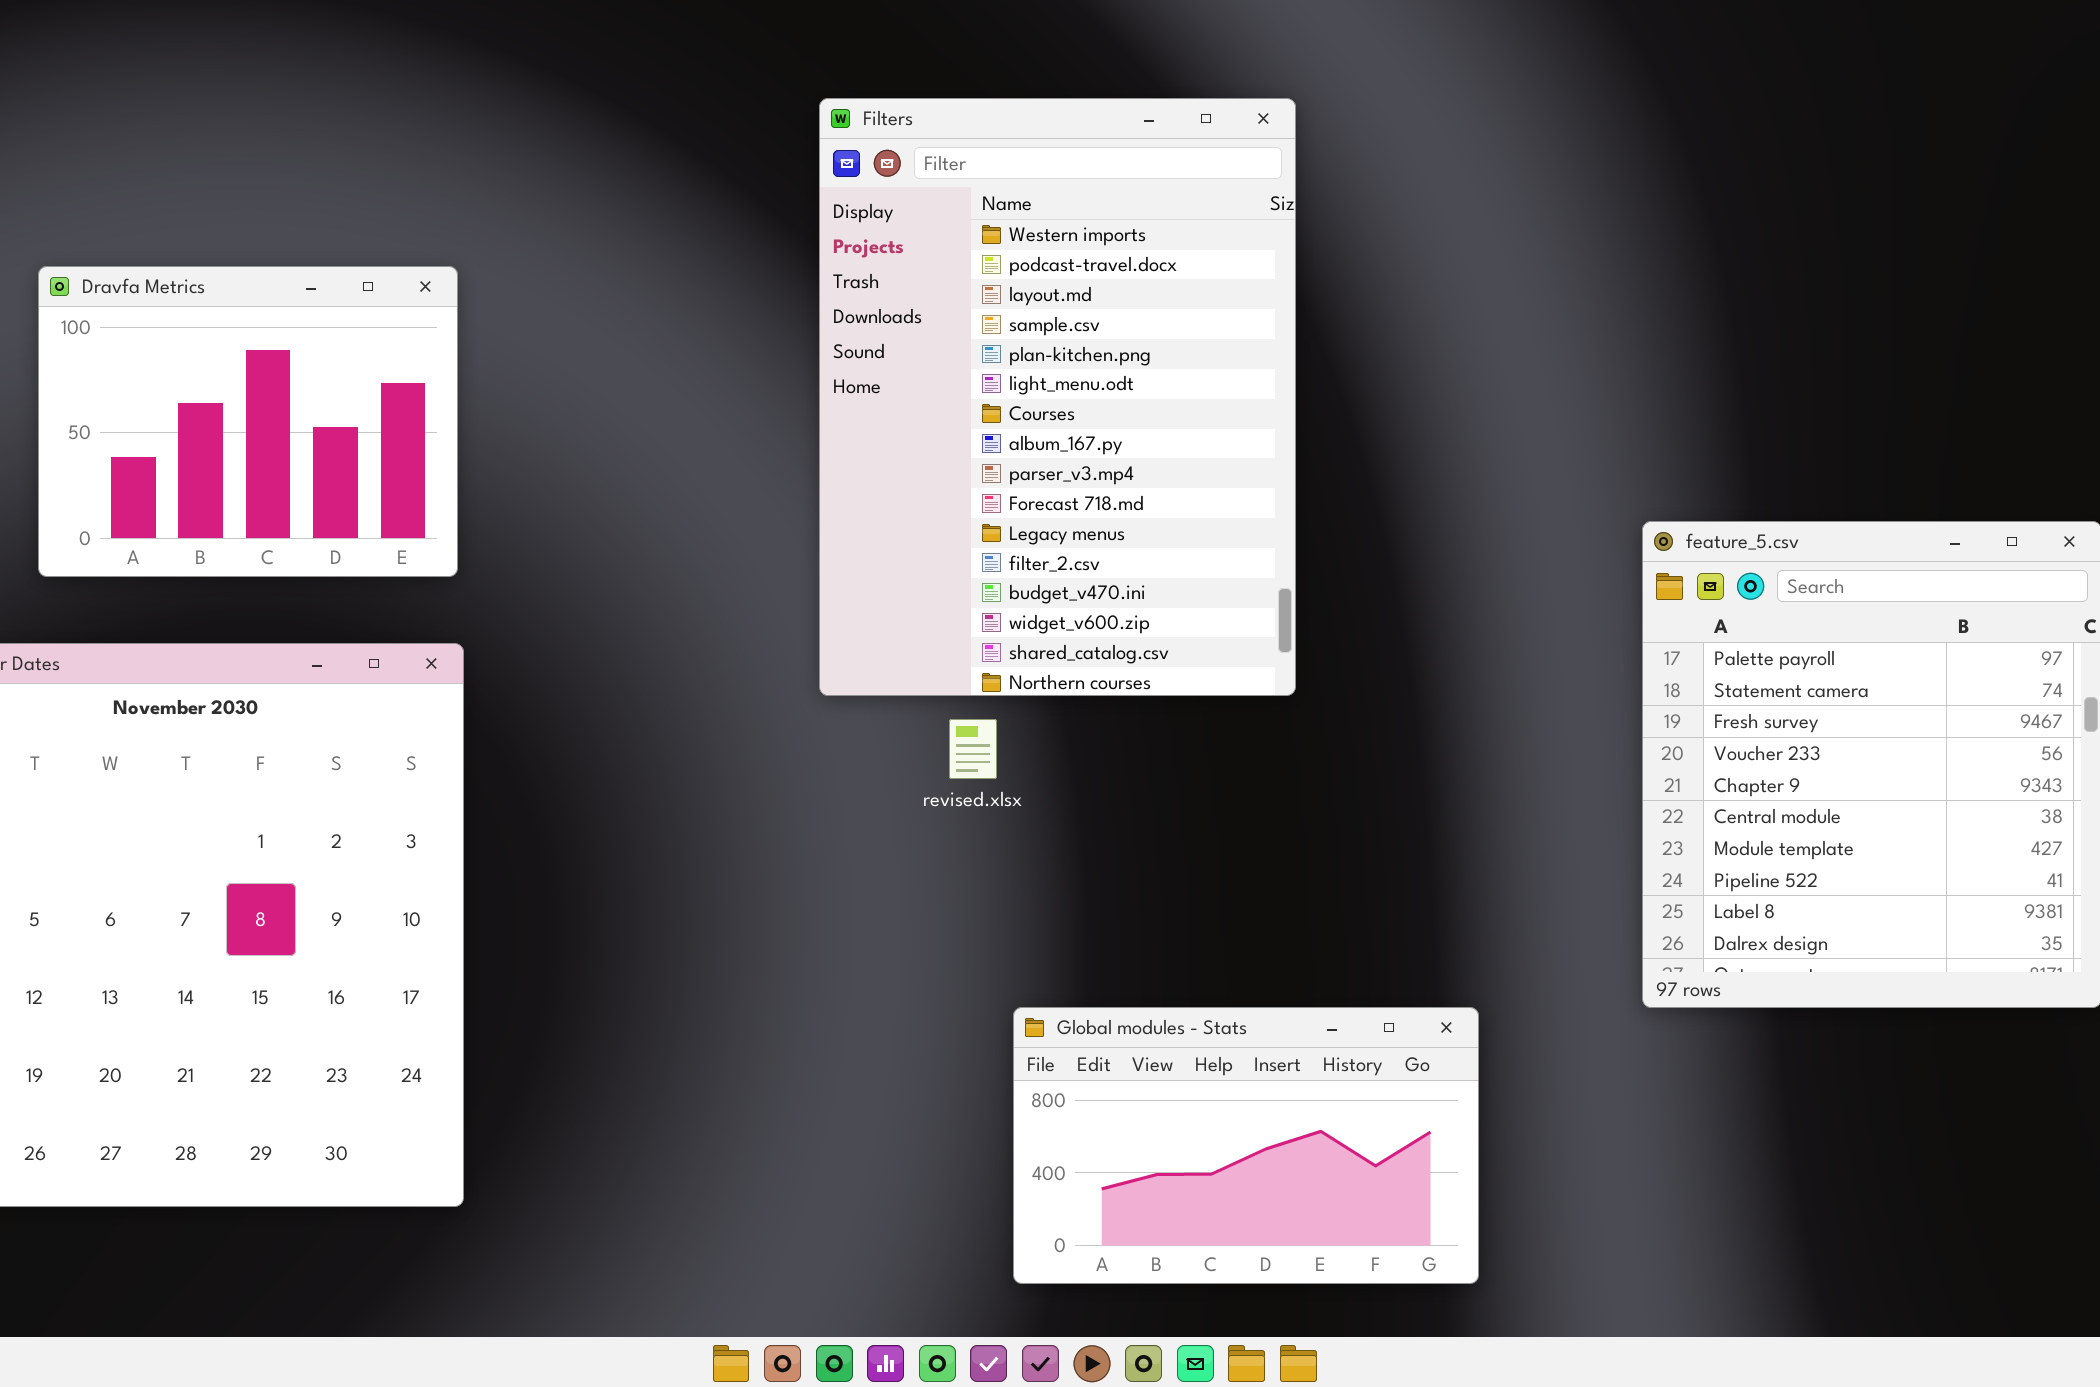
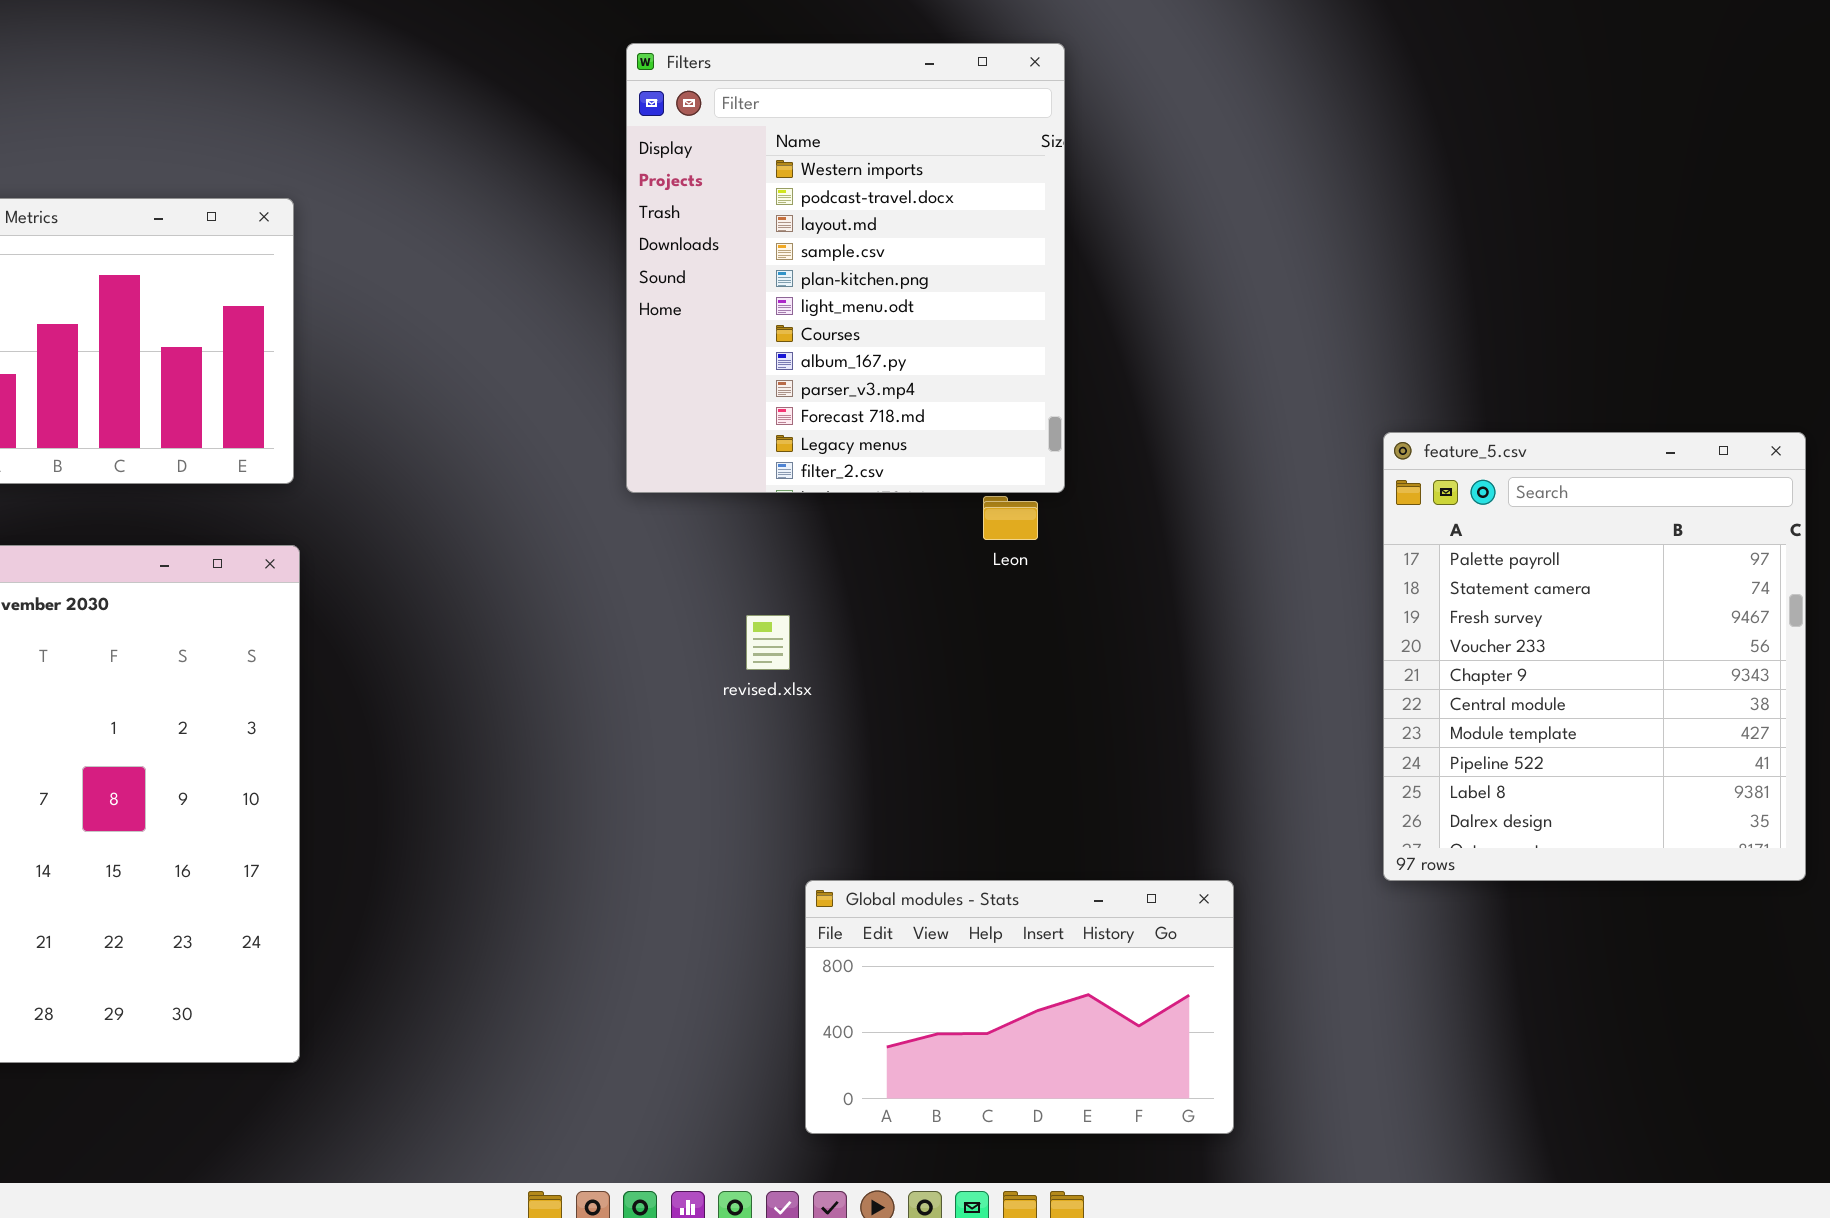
Filters: [819,98,1296,696] -> [626,43,1065,493], resized

